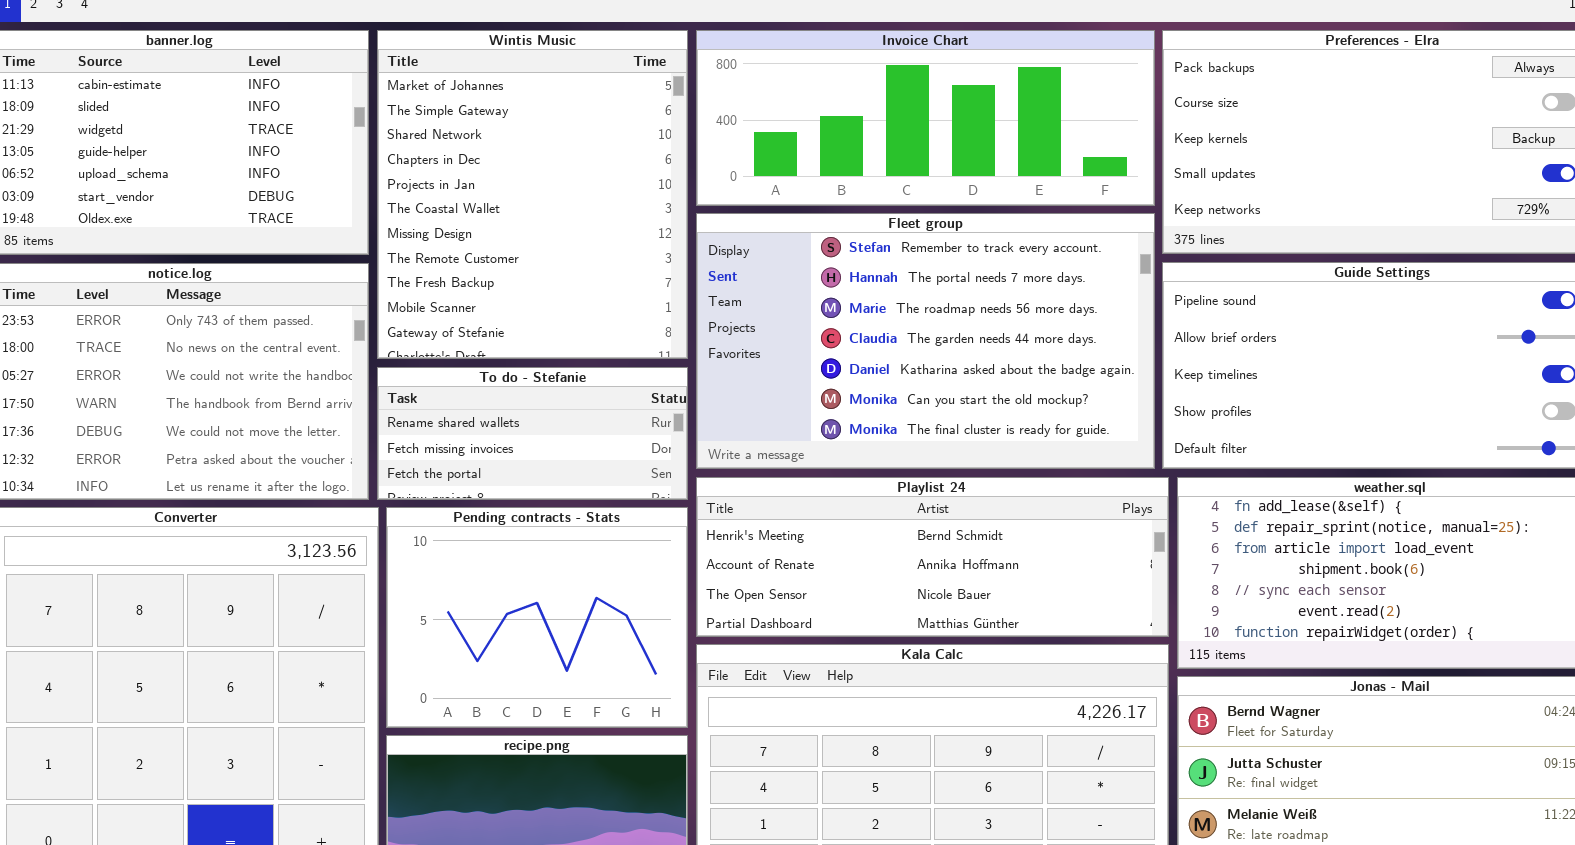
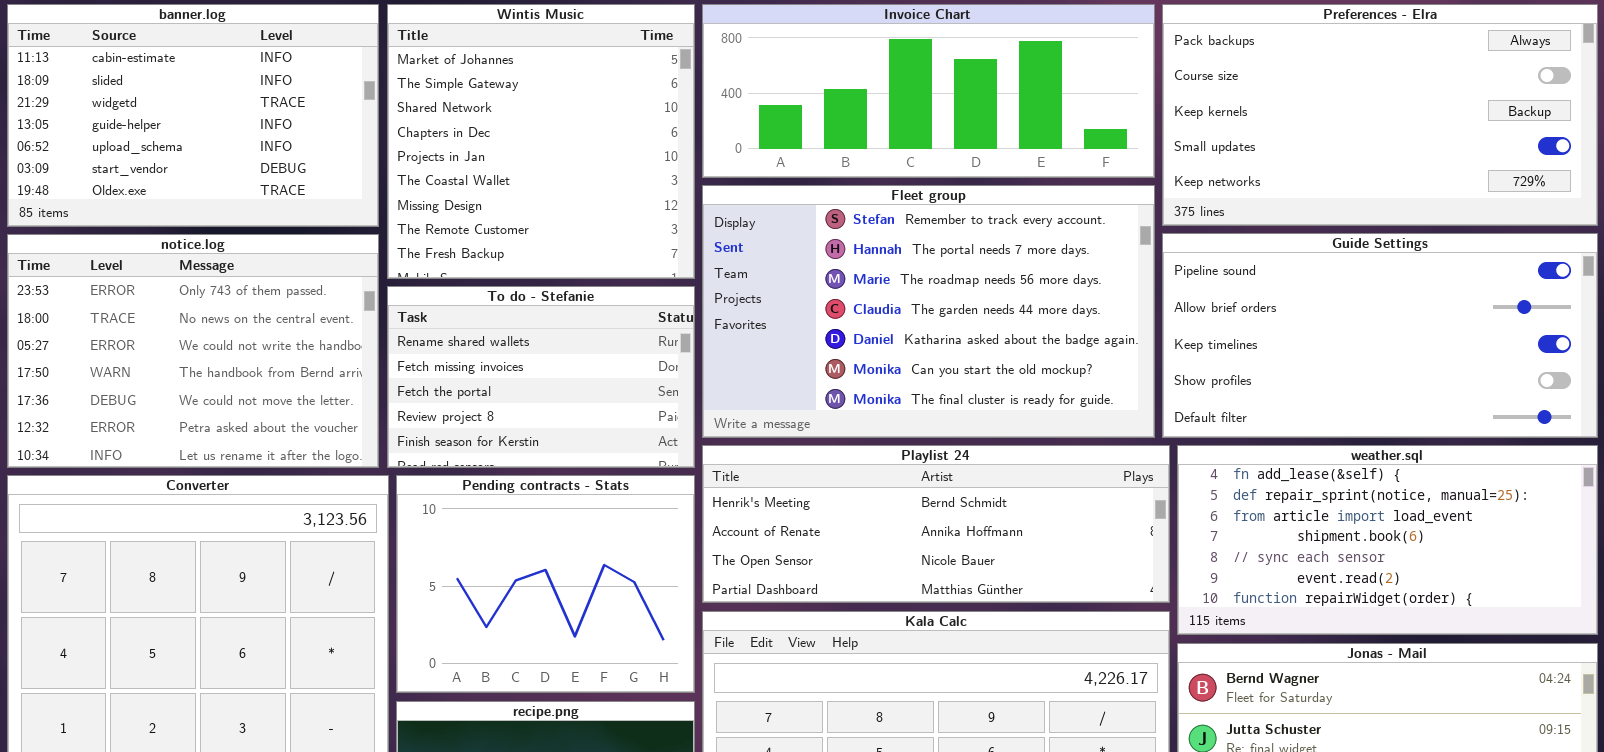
Wintis Music: [377,30,688,359] -> [387,4,695,279], resized
To do - Stefanie: [377,367,688,500] -> [387,286,695,468], resized

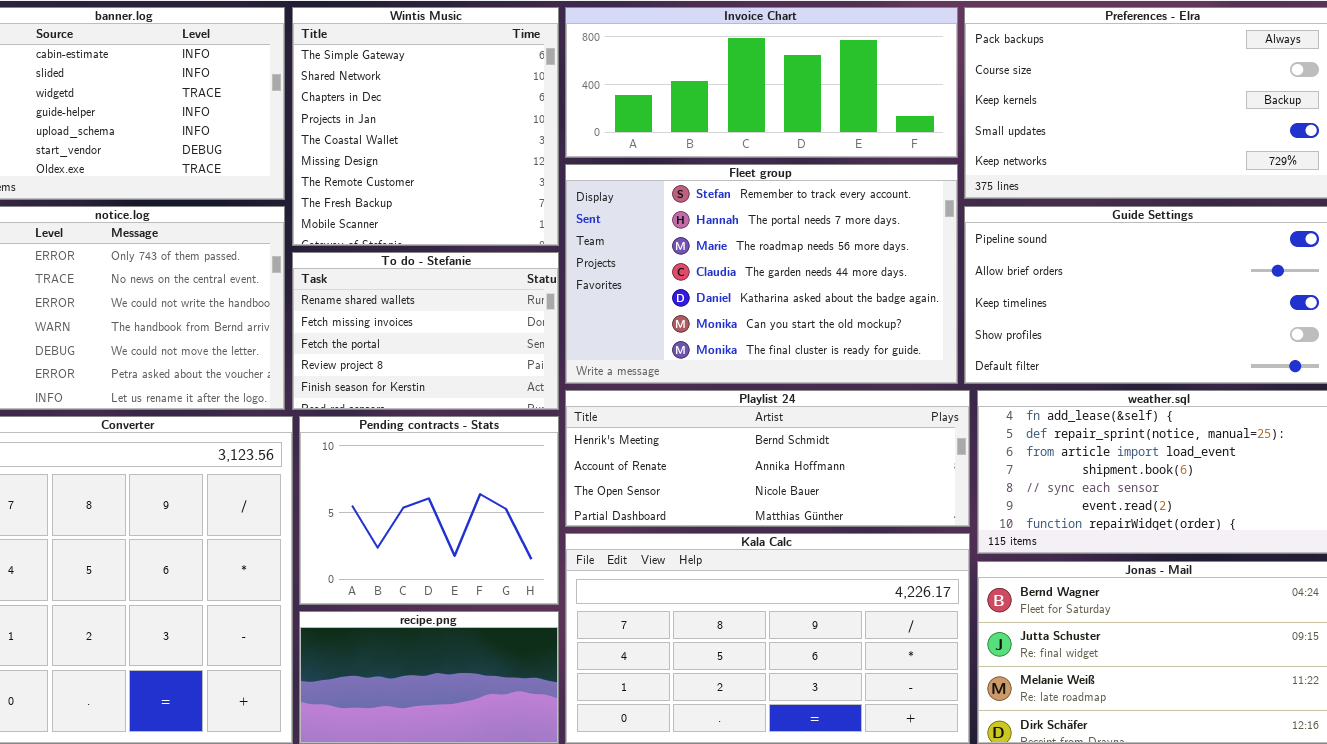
Wintis Music: [387,4,695,279] -> [292,7,559,246], scrolled down 1 row

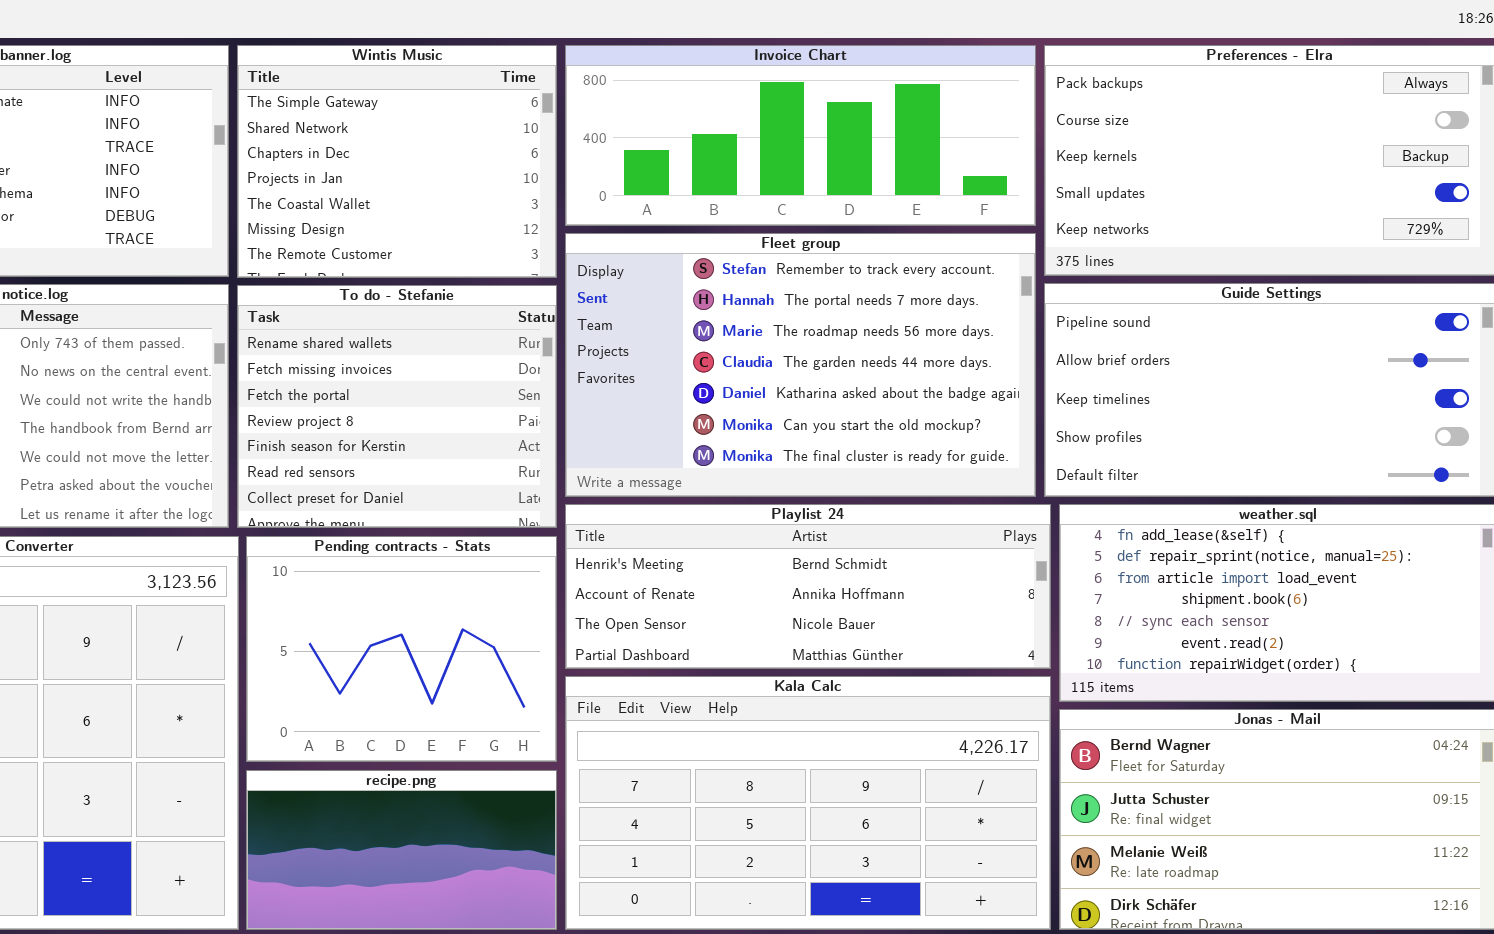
Wintis Music: [292,7,559,246] -> [237,45,557,278], resized
To do - Stefanie: [292,252,559,410] -> [237,285,557,528], resized

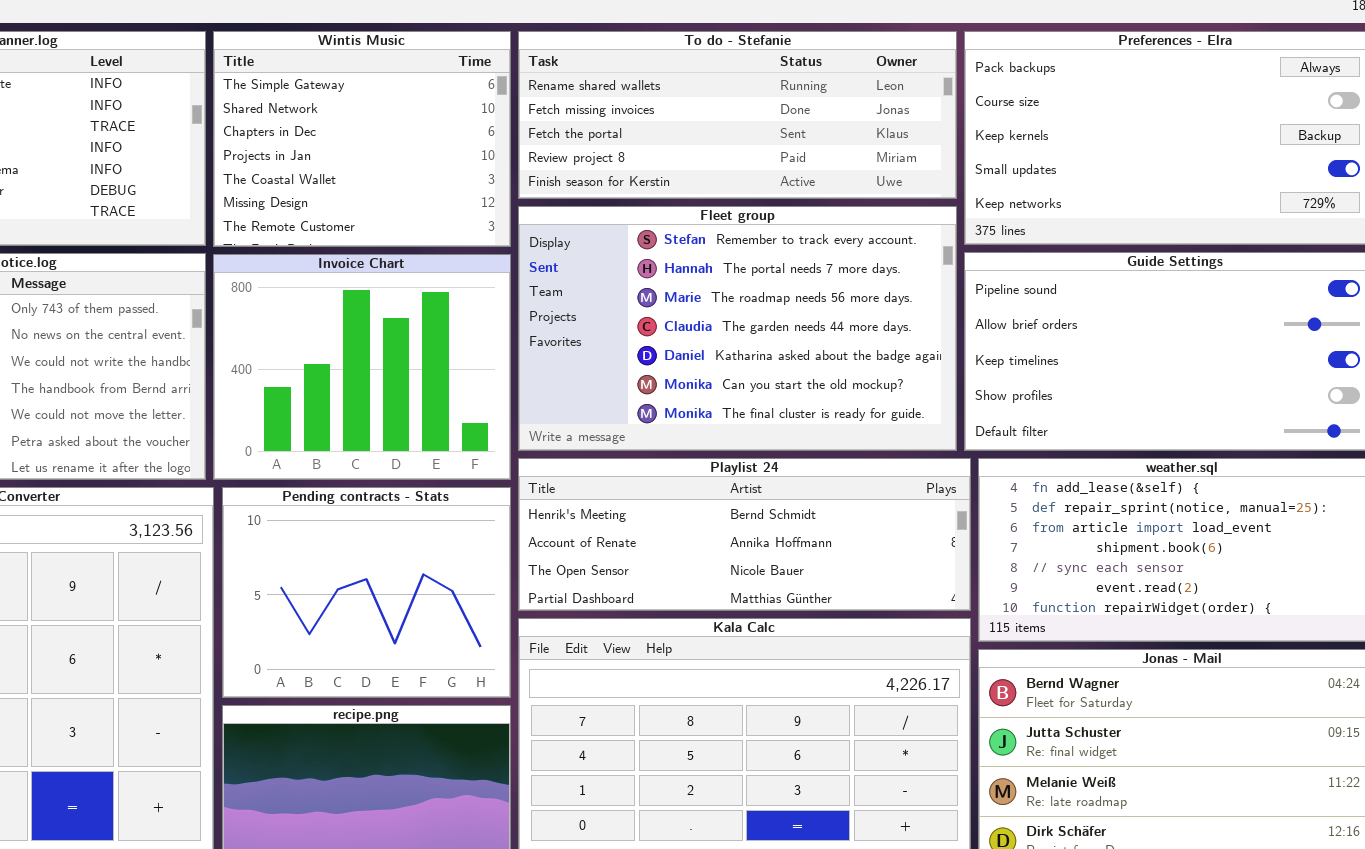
Invoice Chart: [565,45,1036,226] -> [213,254,511,480], moved, resized
To do - Stefanie: [237,285,557,528] -> [518,31,957,199], moved, resized

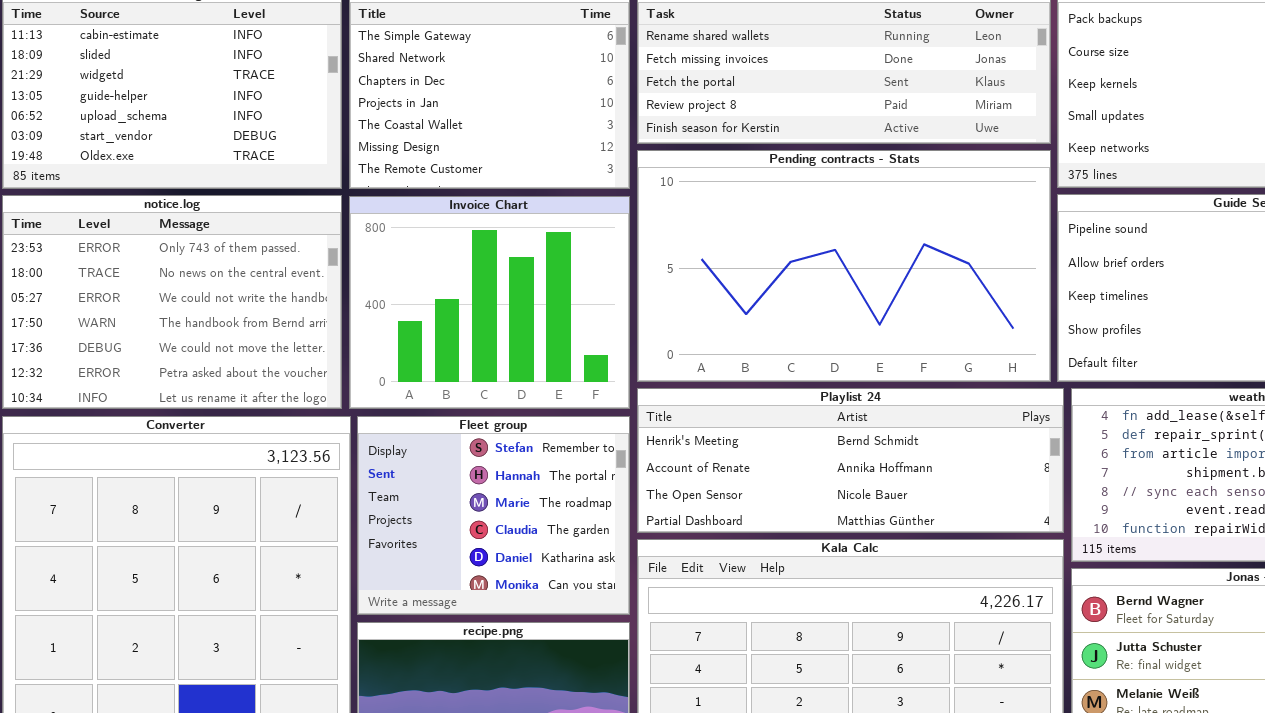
Fleet group: [518,206,957,451] -> [357,416,630,615], moved, resized
Pending contracts - Stats: [222,487,511,698] -> [637,150,1051,382], moved, resized

